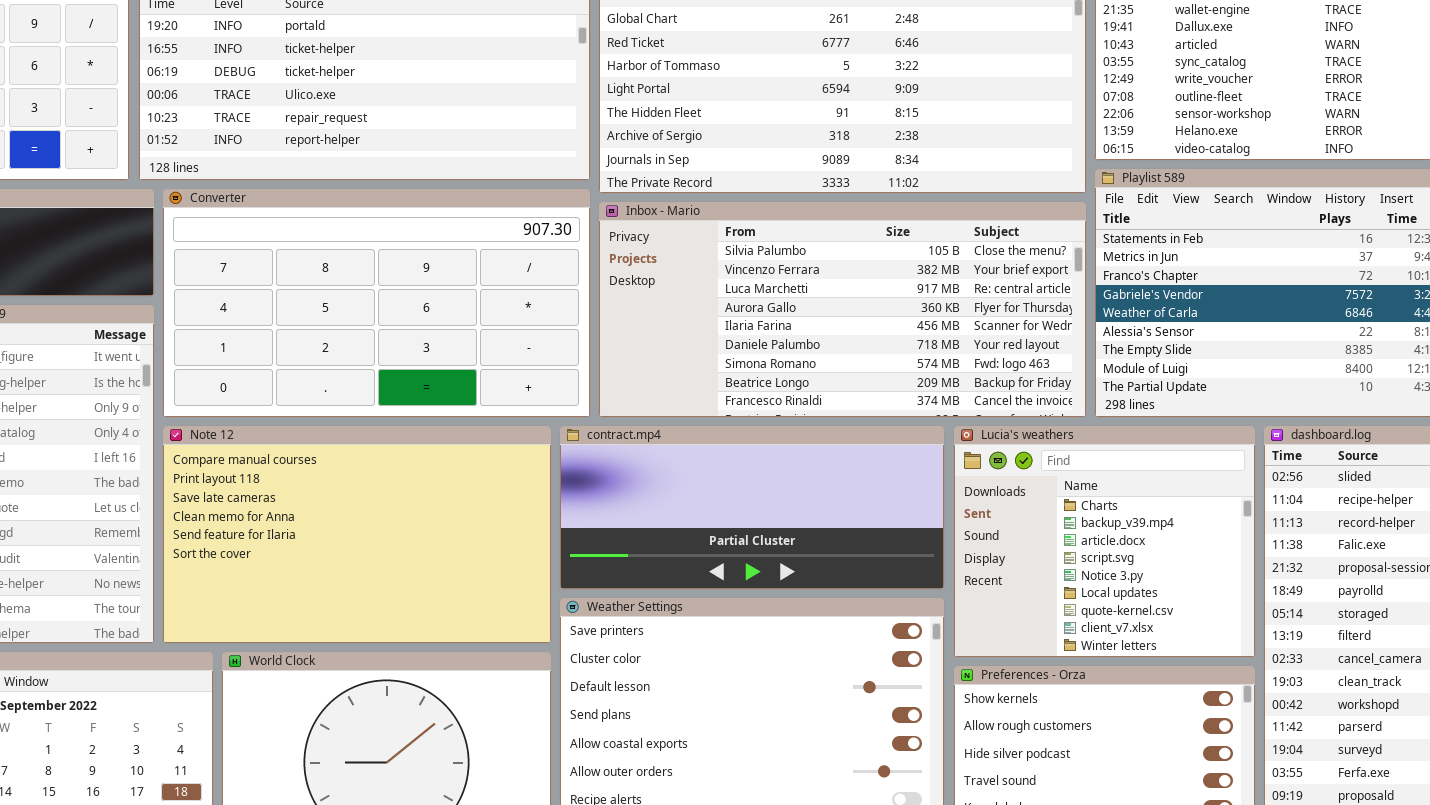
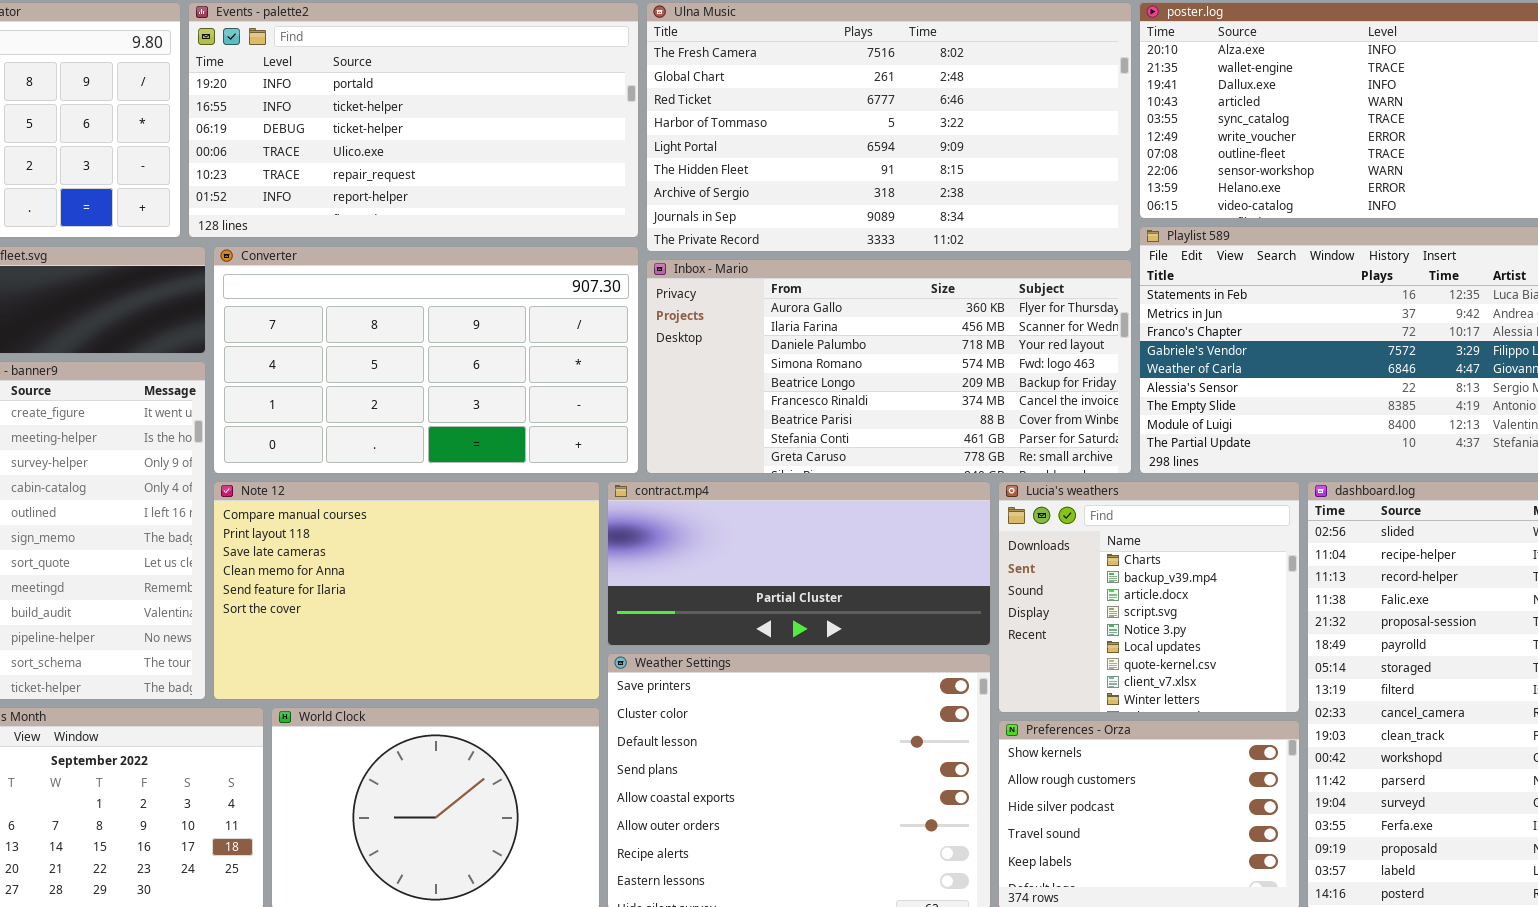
Inbox - Mario: [598,201,1087,418] -> [646,259,1132,474], scrolled down 3 rows

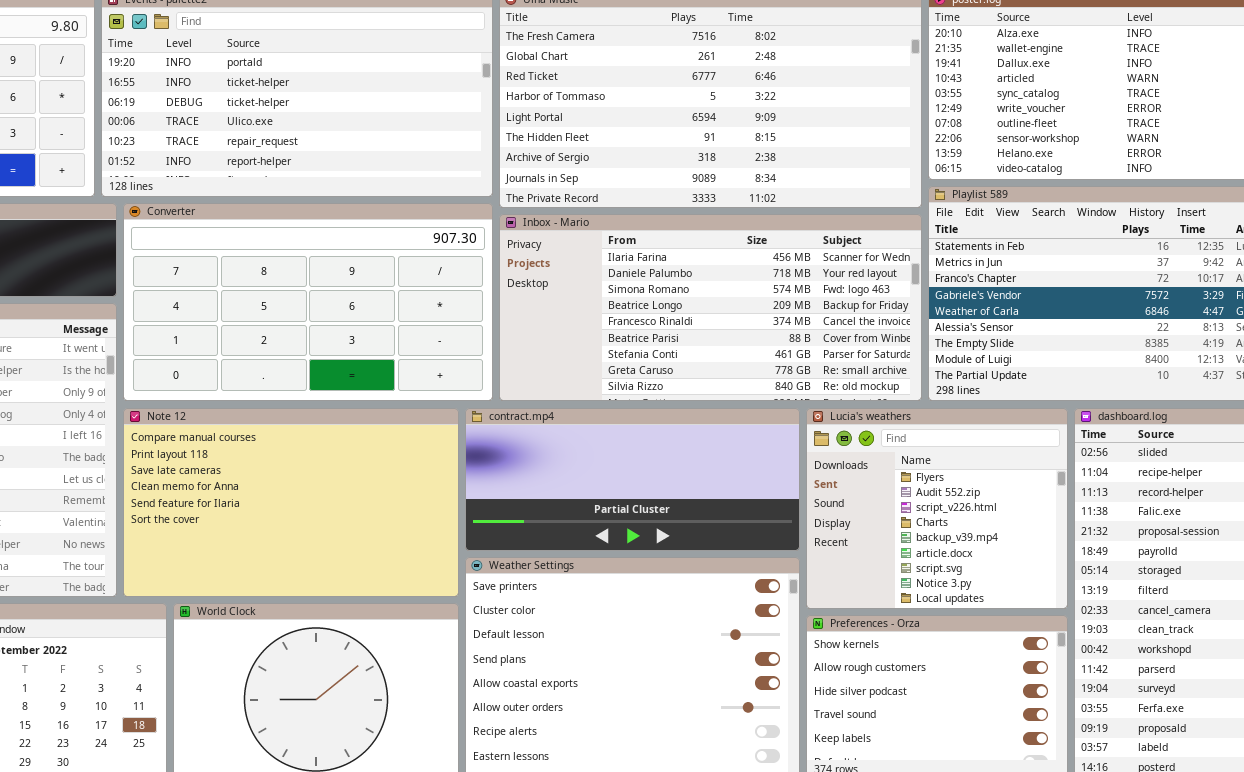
Inbox - Mario: [646,259,1132,474] -> [499,214,922,401], scrolled down 1 row
Lucia's weathers: [998,481,1300,713] -> [806,408,1068,609], scrolled up 3 rows

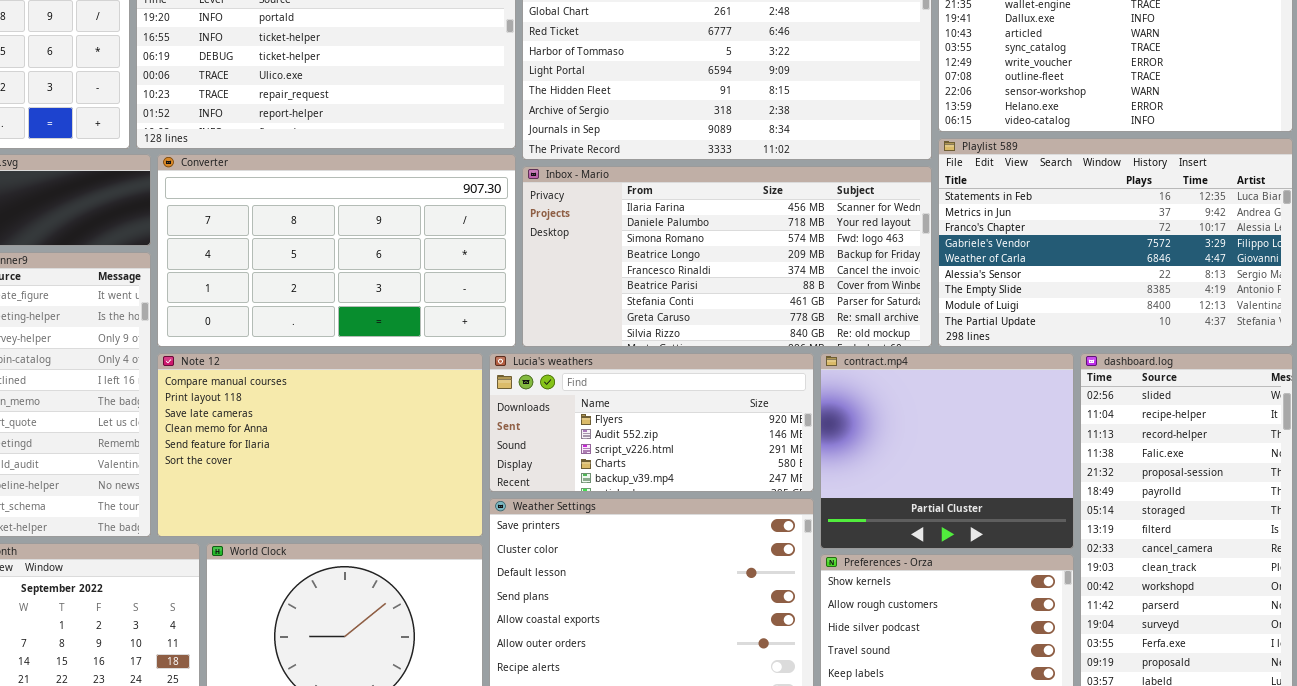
contract.mp4: [465,408,800,551] -> [820,353,1074,549], moved, resized
Lucia's weathers: [806,408,1068,609] -> [489,353,814,492], moved, resized

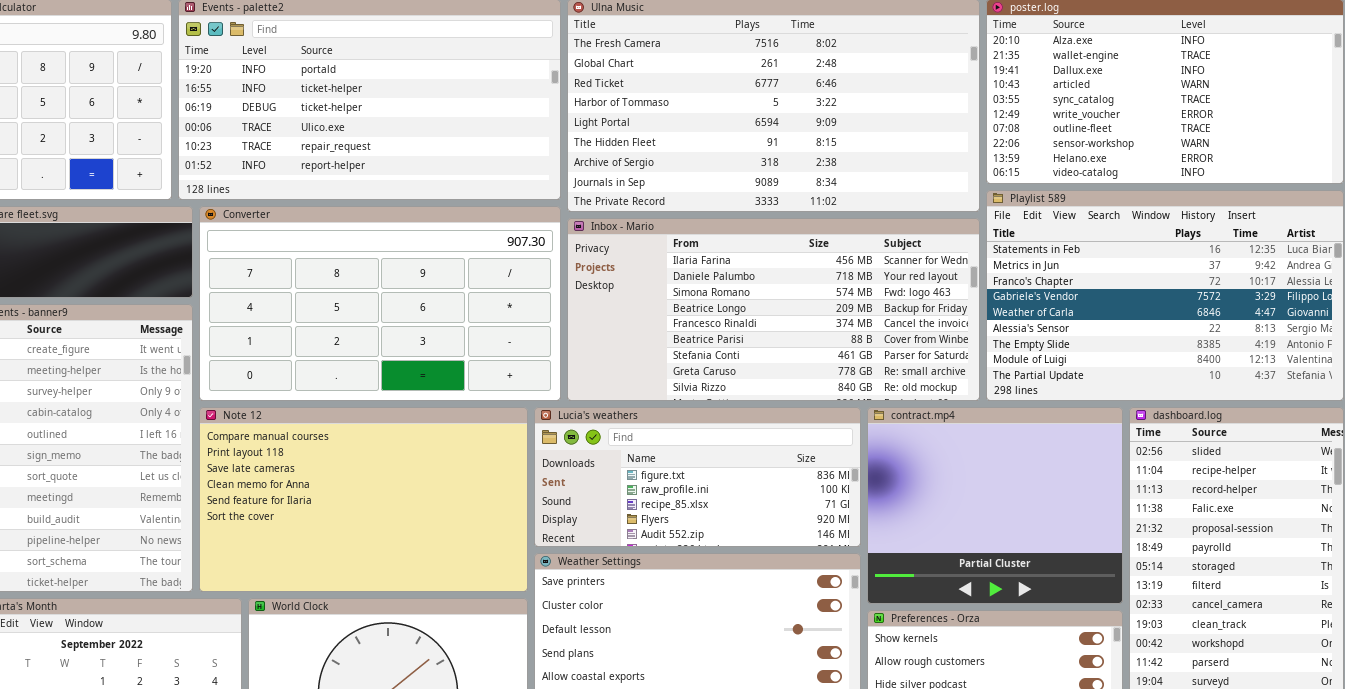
Lucia's weathers: [489,353,814,492] -> [534,407,861,547], scrolled up 3 rows

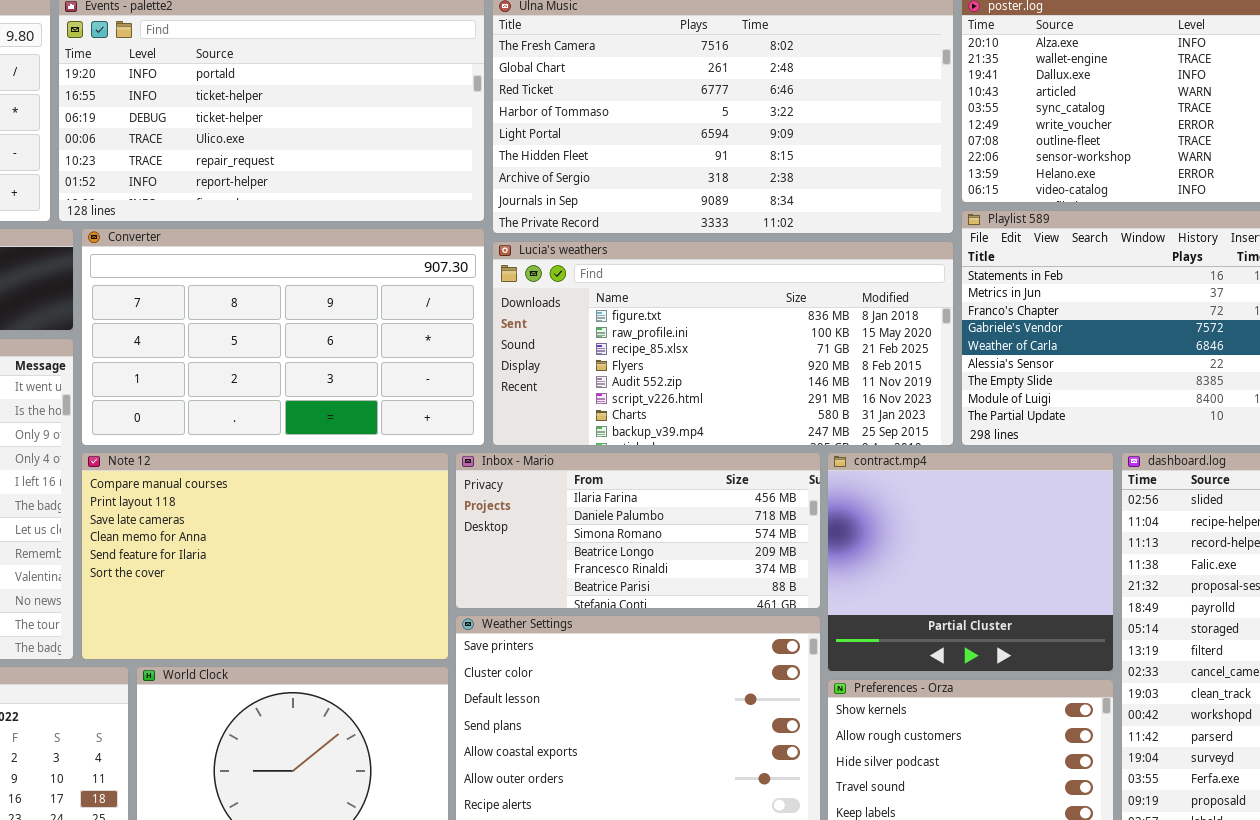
Inbox - Mario: [567,218,980,401] -> [455,452,821,609], moved, resized
Lucia's weathers: [534,407,861,547] -> [492,241,954,446], moved, resized

